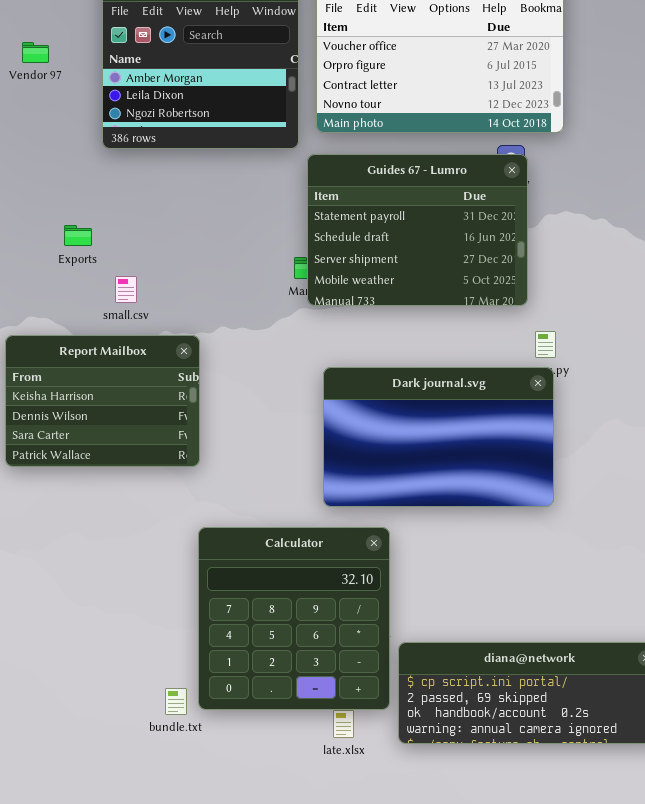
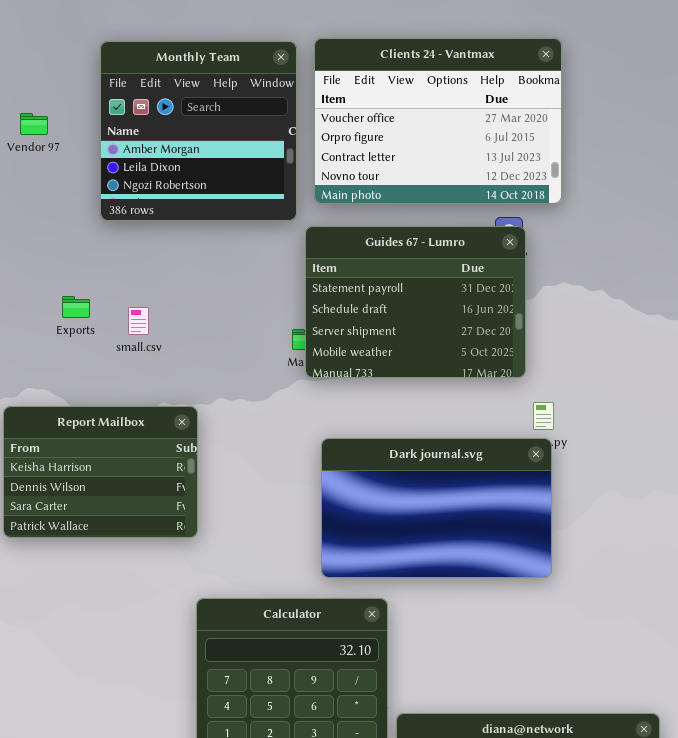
small.csv: [115,276,137,303] -> [128,307,149,335], moved

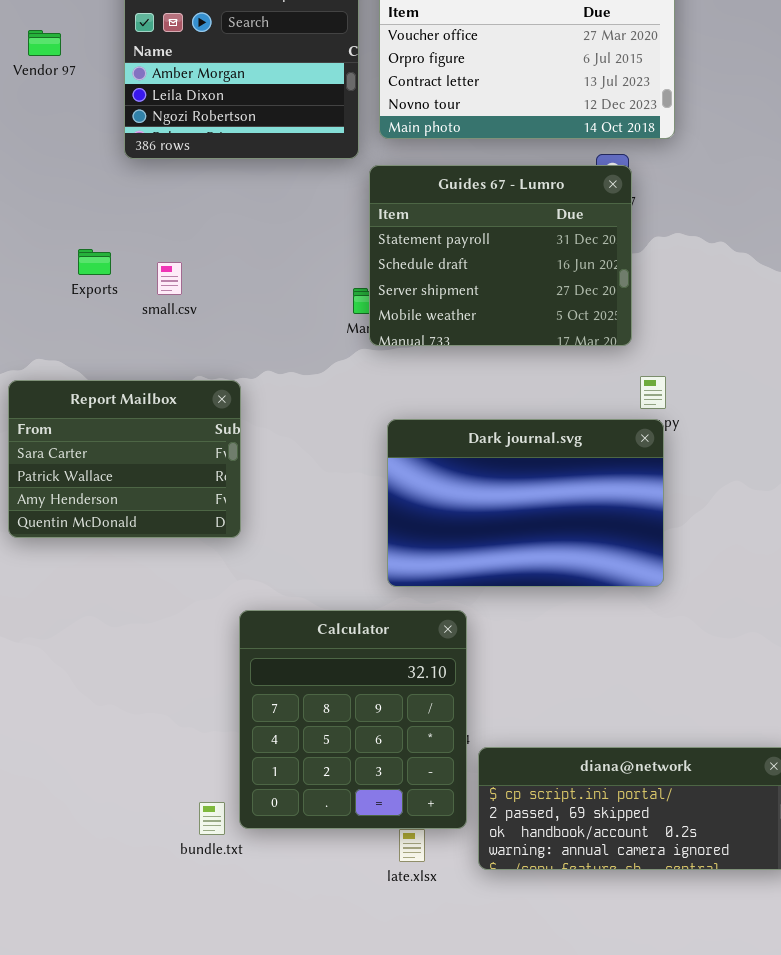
Report Mailbox: [3,406,198,538] -> [8,380,241,538], scrolled down 2 rows

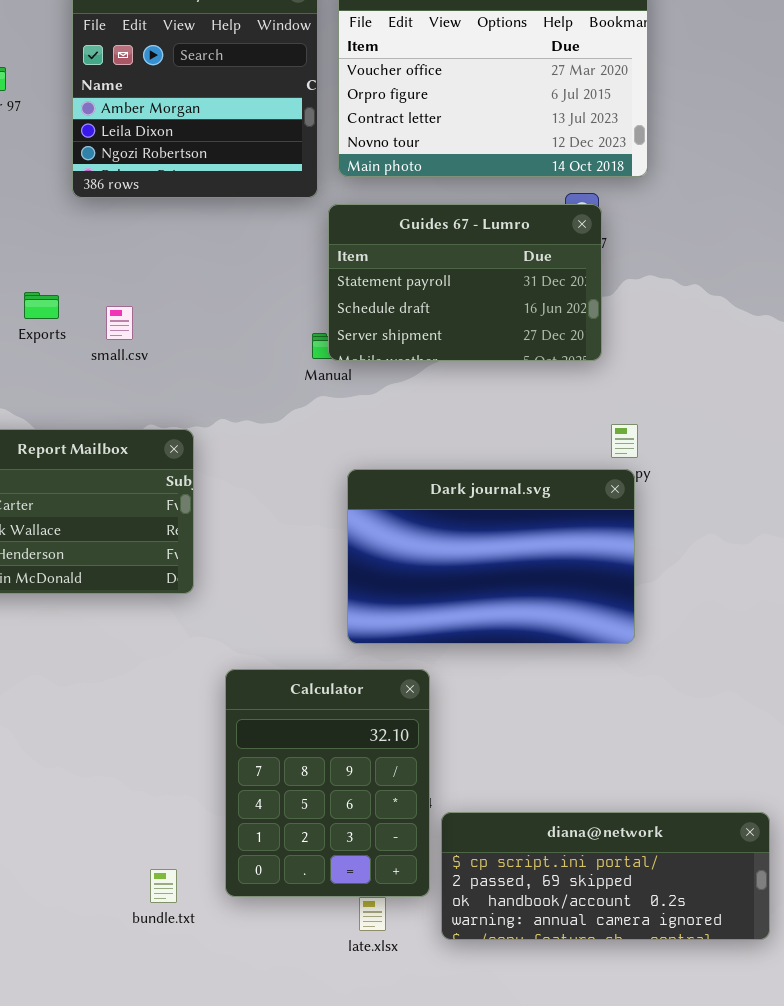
Guides 67 - Lumro: [369,165,632,346] -> [328,204,602,361], resized
Calculator: [239,610,467,829] -> [225,669,430,897], resized

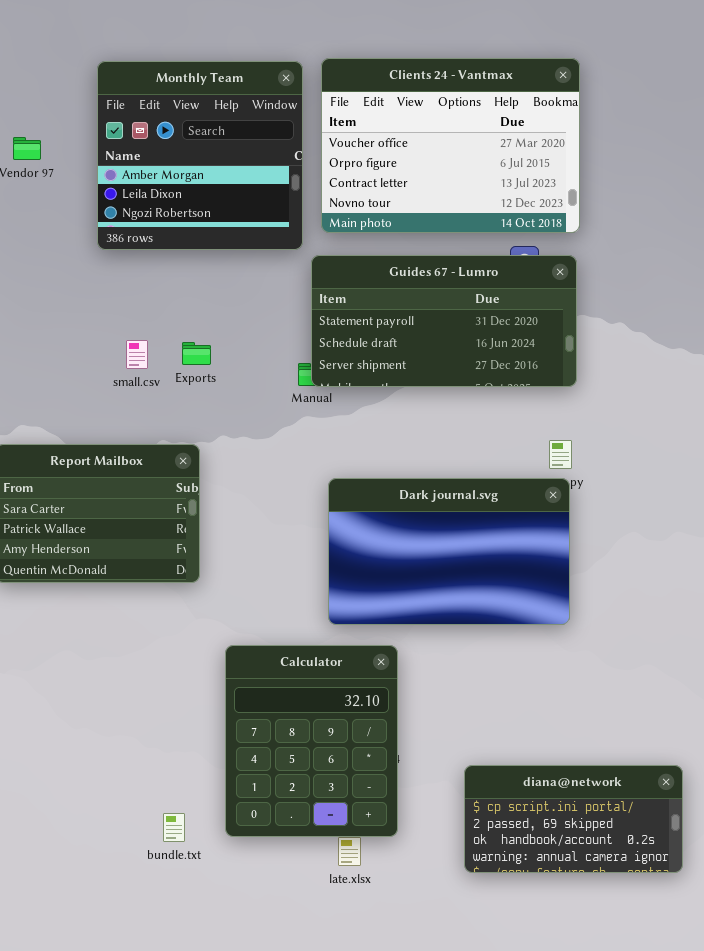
Guides 67 - Lumro: [328,204,602,361] -> [311,255,577,387], resized
Exports: [24,292,59,319] -> [182,342,211,365], moved
diana@network: [441,812,770,940] -> [464,765,683,873], resized

